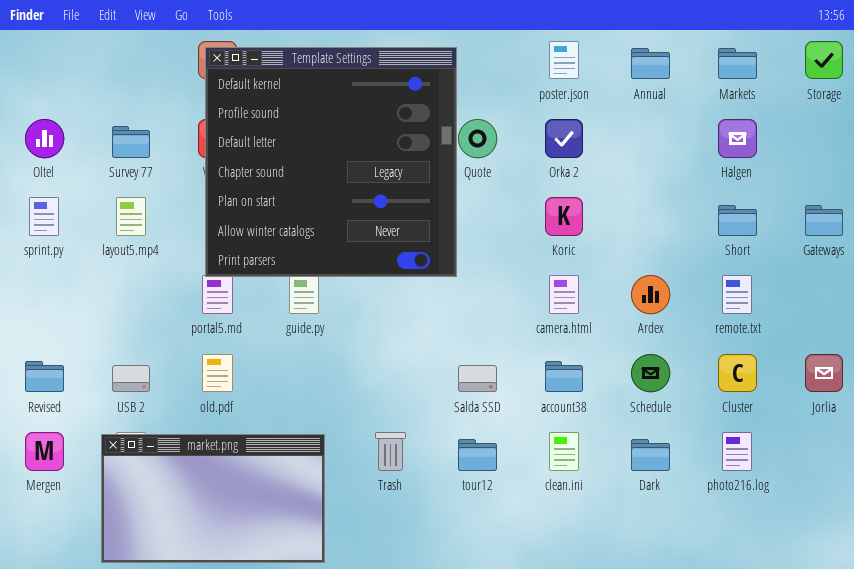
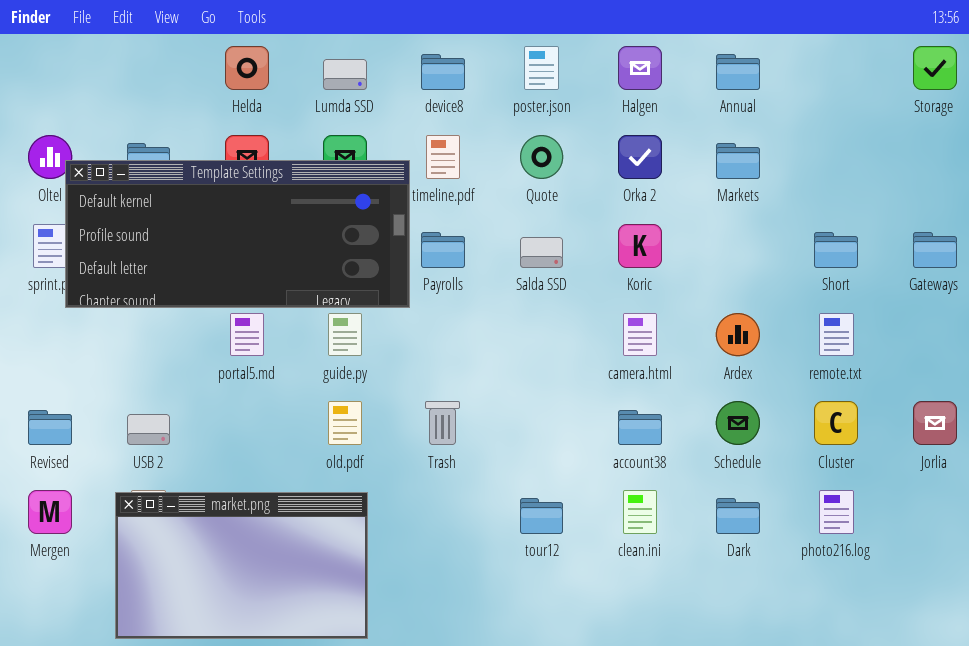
poster.json: [549,41,579,79] -> [524,46,559,90], moved
Template Settings: [205,47,457,277] -> [65,160,410,308], moved, resized
Markets: [718,48,757,79] -> [716,143,760,179], moved
Halgen: [718,119,757,158] -> [618,46,662,90], moved
old.pdf: [202,354,233,392] -> [328,401,362,445], moved
Salda SSD: [458,365,497,392] -> [520,237,563,268], moved
Trash: [375,432,406,471] -> [425,401,460,445], moved

